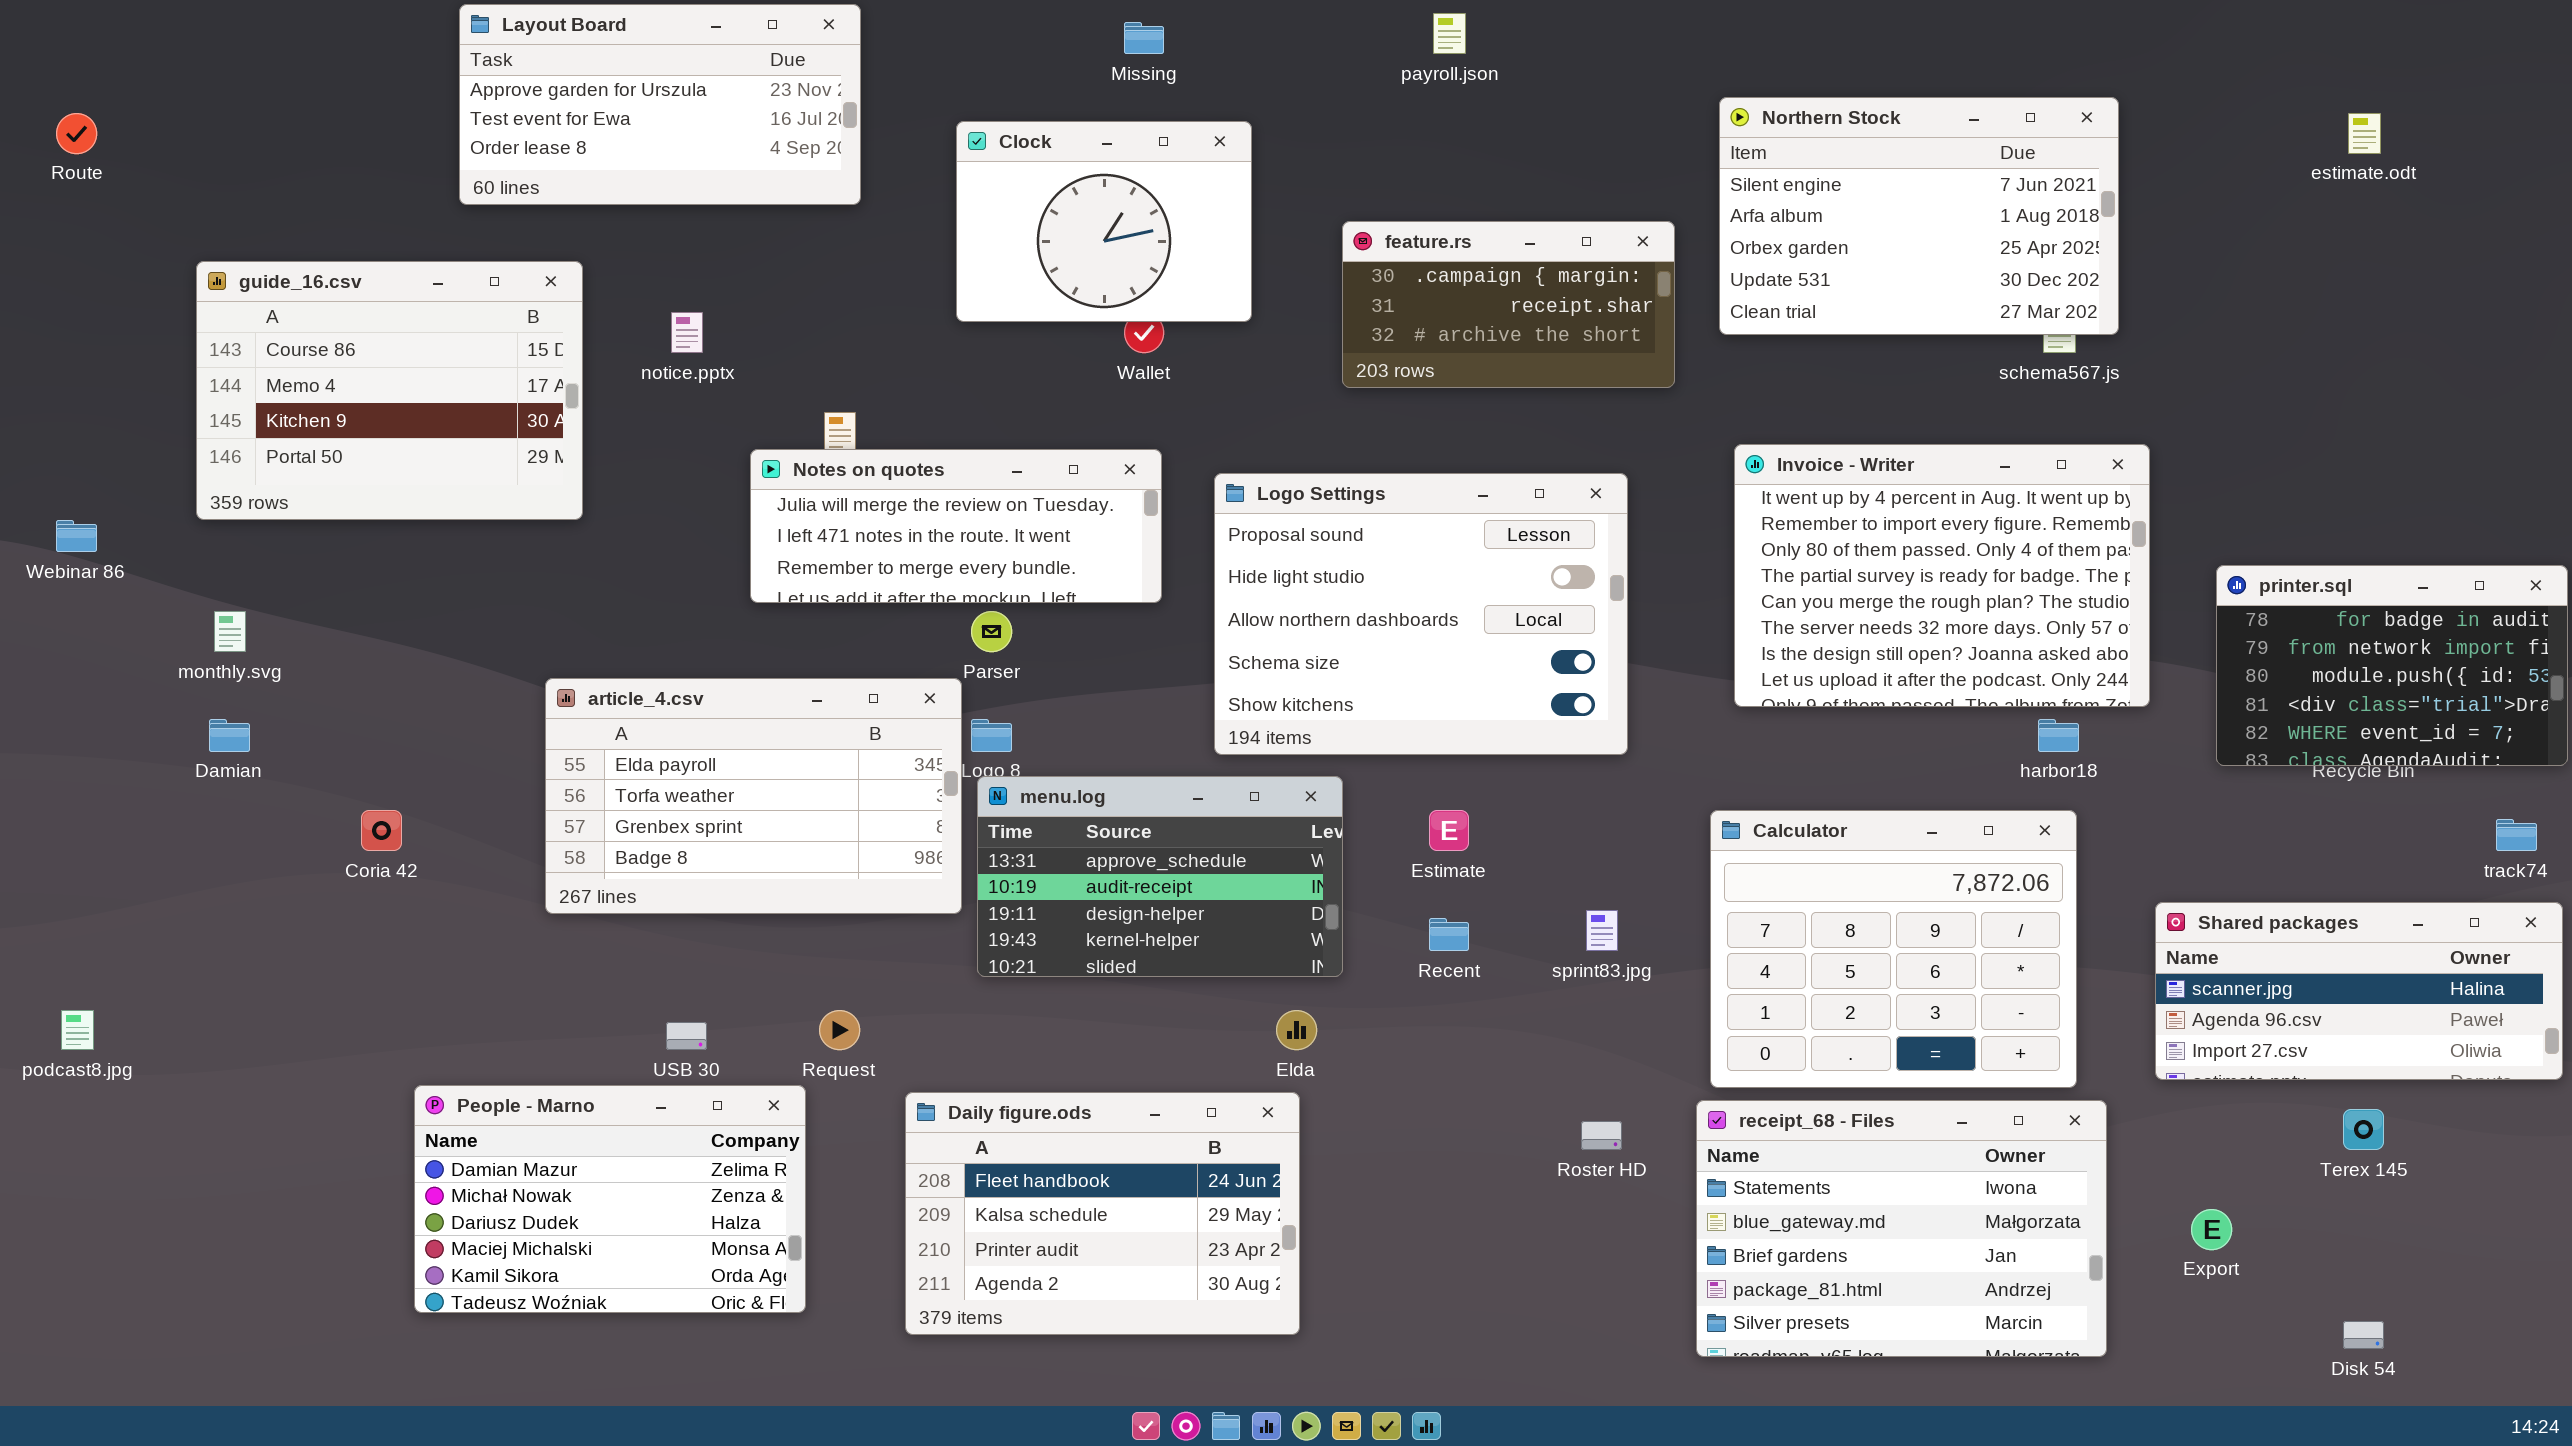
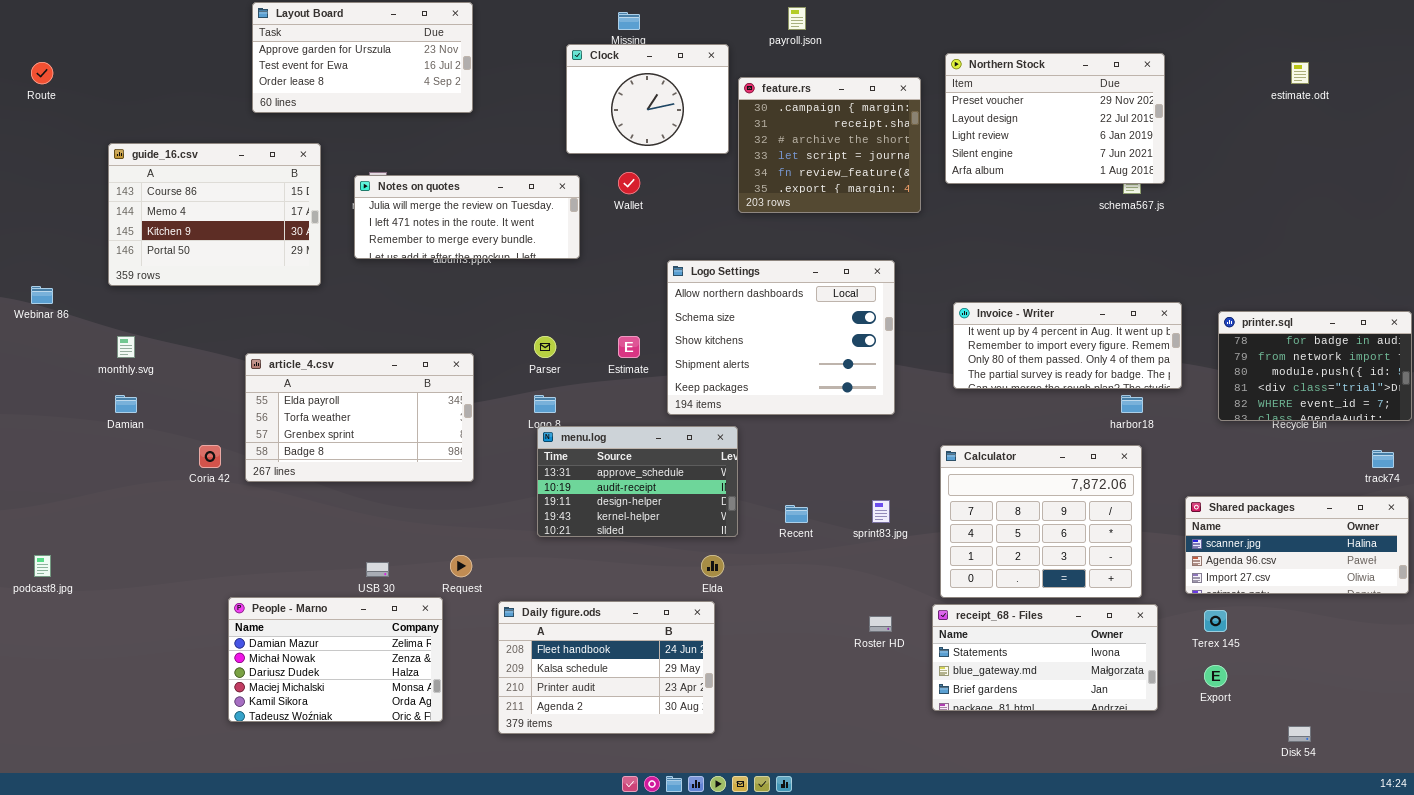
Northern Stock: [1719,97,2119,335] -> [945,53,1165,184], scrolled up 3 rows
Clock: [956,121,1252,322] -> [566,44,729,154], moved
feature.rs: [1342,221,1675,388] -> [738,77,921,213], resized
Invoice - Writer: [1734,444,2150,707] -> [953,302,1182,389], resized
Notes on quotes: [750,449,1162,603] -> [354,175,580,259], moved
Logo Settings: [1214,473,1628,755] -> [667,260,895,415], scrolled down 2 rows
article_4.csv: [545,678,962,914] -> [245,353,474,482], moved
Estimate: [1429,810,1469,851] -> [618,336,640,358], moved
receipt_68 - Files: [1696,1100,2107,1357] -> [932,604,1158,711], resized
Terex 145: [2343,1109,2384,1150] -> [1204,610,1227,632], moved

